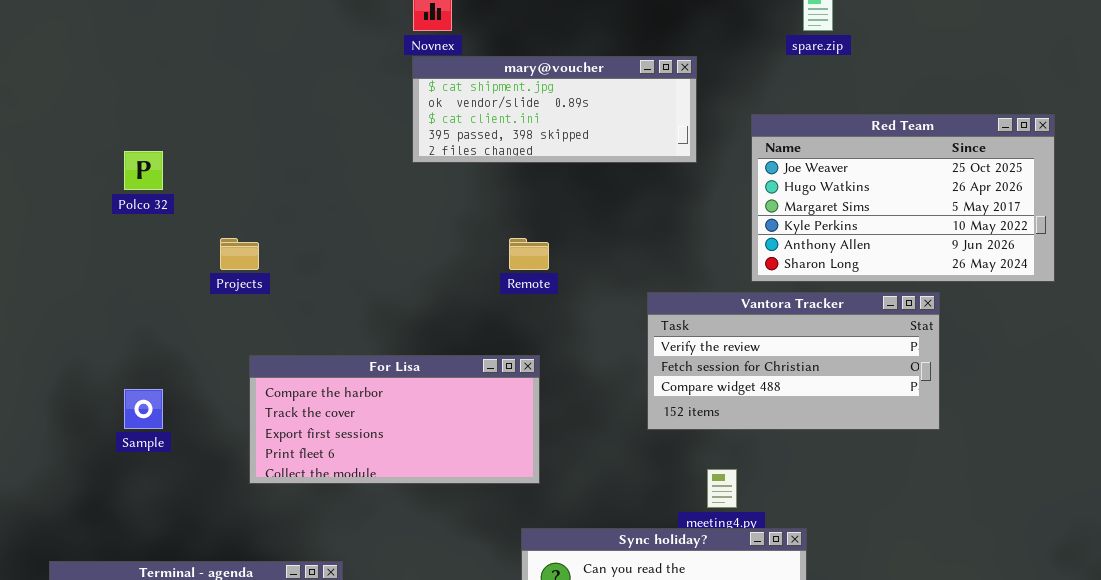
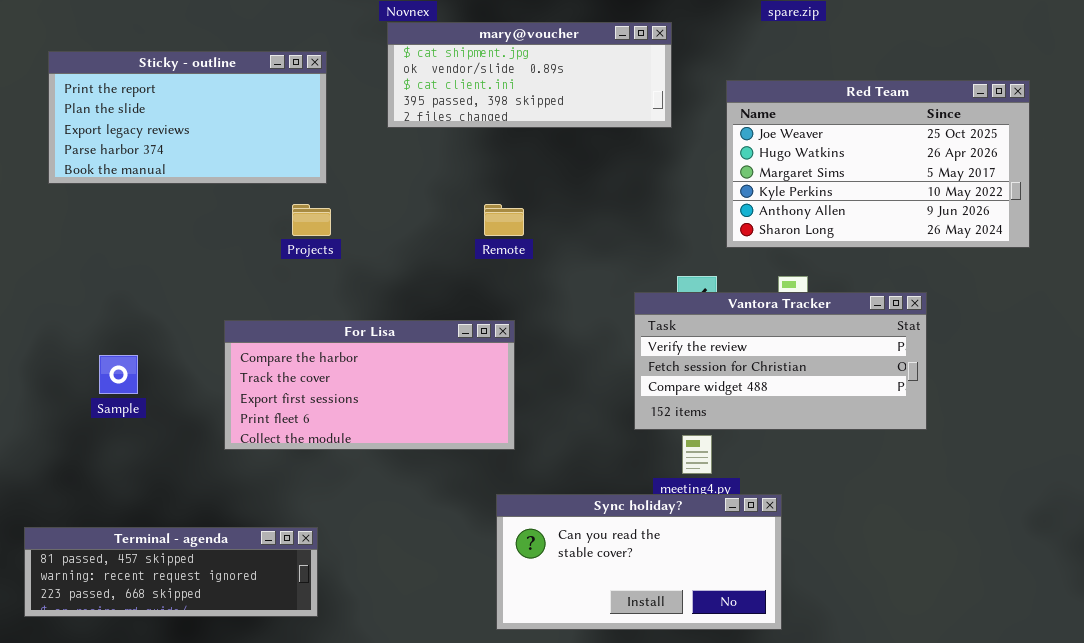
Sticky - outline: none -> [48,51,327,184], opened
Projects: [220,238,259,270] -> [292,204,331,236], moved
Vantora Tracker: [647,292,940,430] -> [634,292,927,430], moved

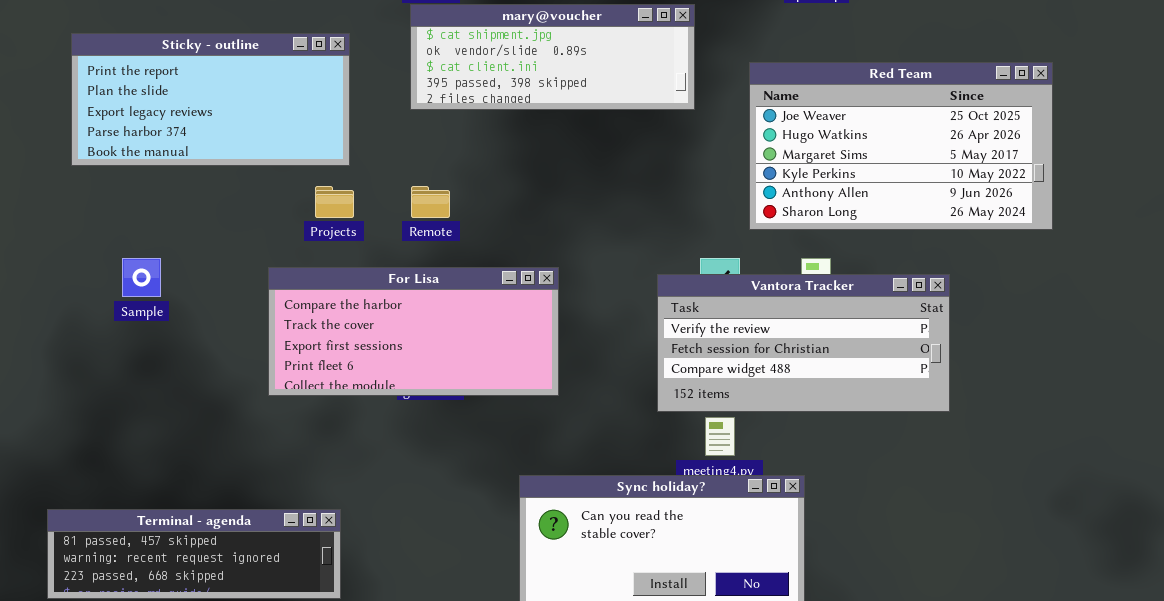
Remote: [484,204,524,236] -> [411,186,450,218], moved
For Lisa: [224,320,515,450] -> [268,267,559,396], moved
Sample: [99,355,138,394] -> [122,258,161,297], moved

